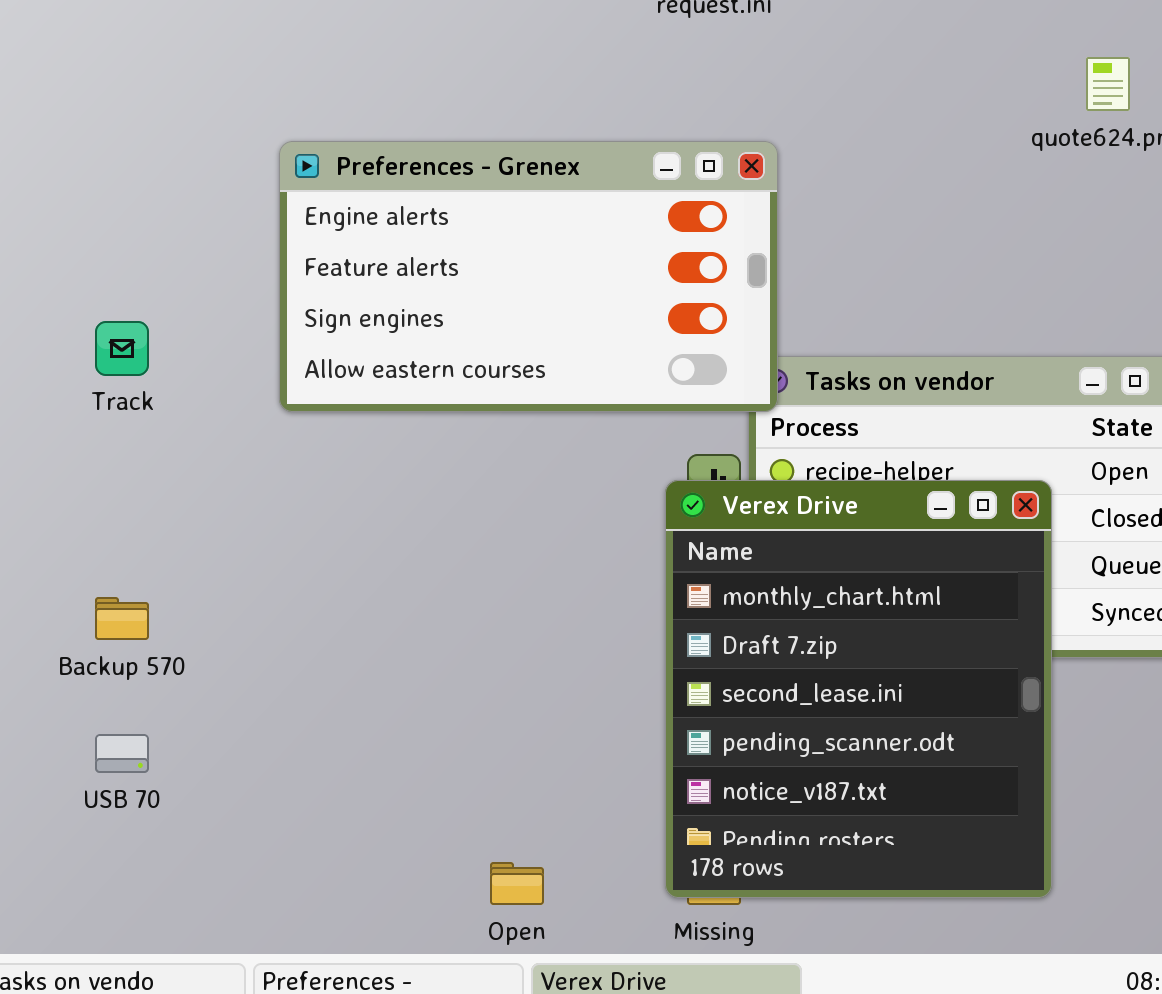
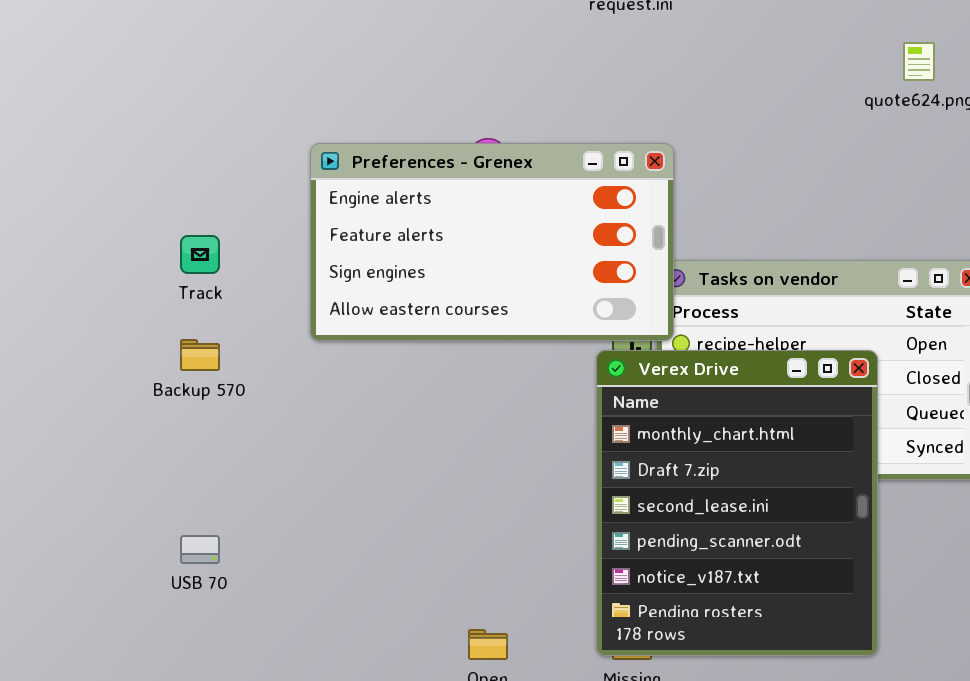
Preferences - Grenex: [279,141,778,412] -> [310,143,674,341], moved
Backup 570: [95,597,149,640] -> [180,339,220,371], moved

